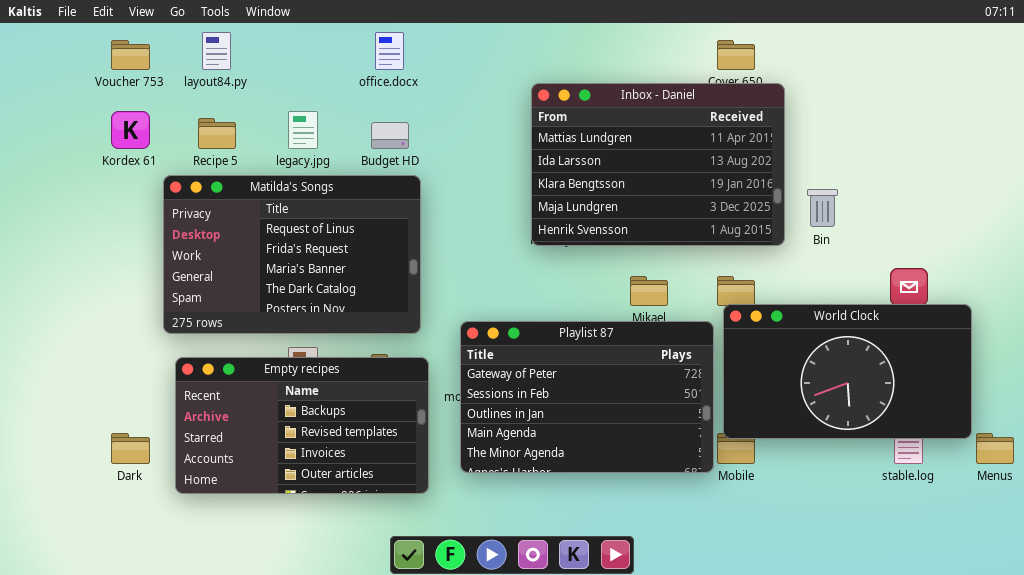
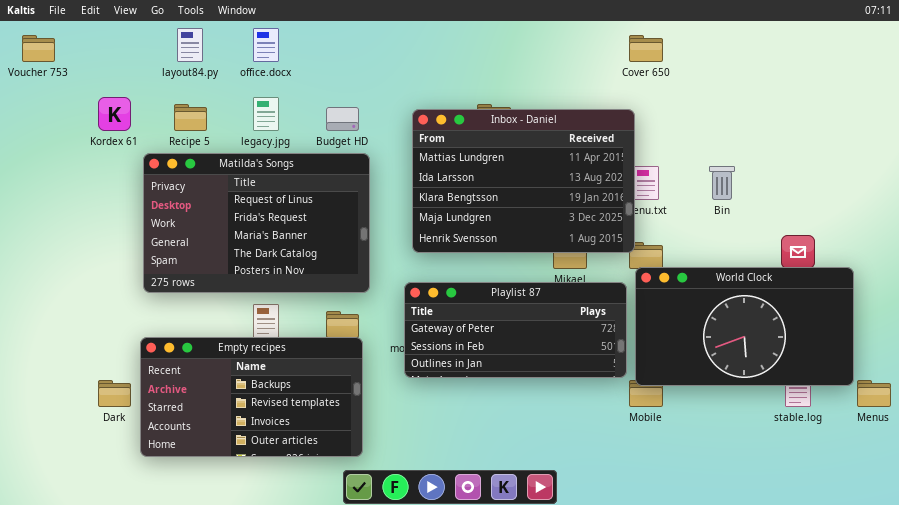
office.docx: [375,32,404,70] -> [253,28,279,62], moved
Voucher 753: [111,40,150,70] -> [22,35,55,62], moved
Inbox - Daniel: [531,83,785,246] -> [412,109,635,253], moved
Playlist 87: [460,321,714,473] -> [404,282,627,378], resized
Empty recipes: [175,357,429,494] -> [140,337,363,457], moved

